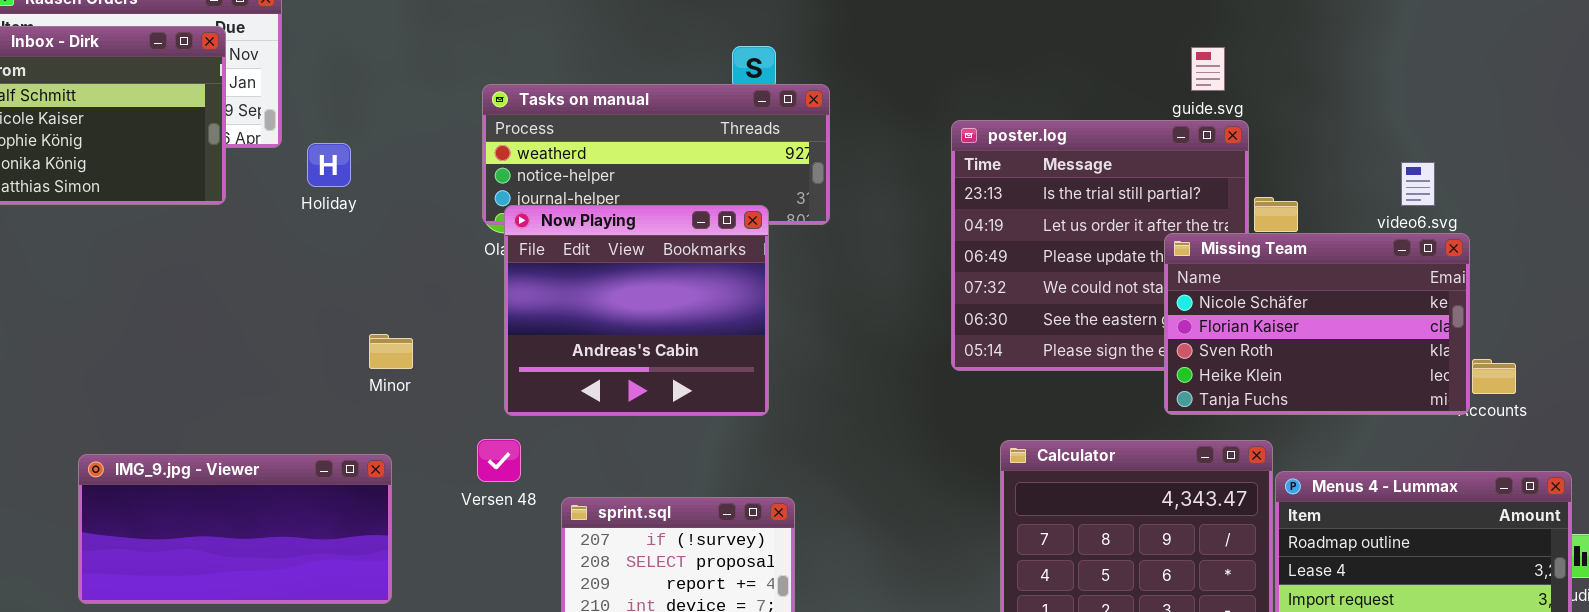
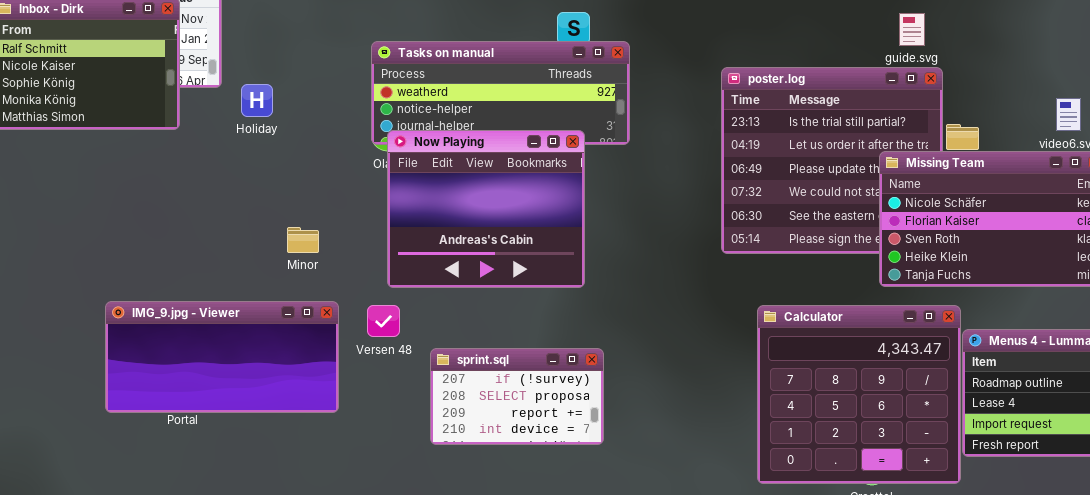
IMG_9.jpg - Viewer: [78,454,392,604] -> [105,301,339,413], moved

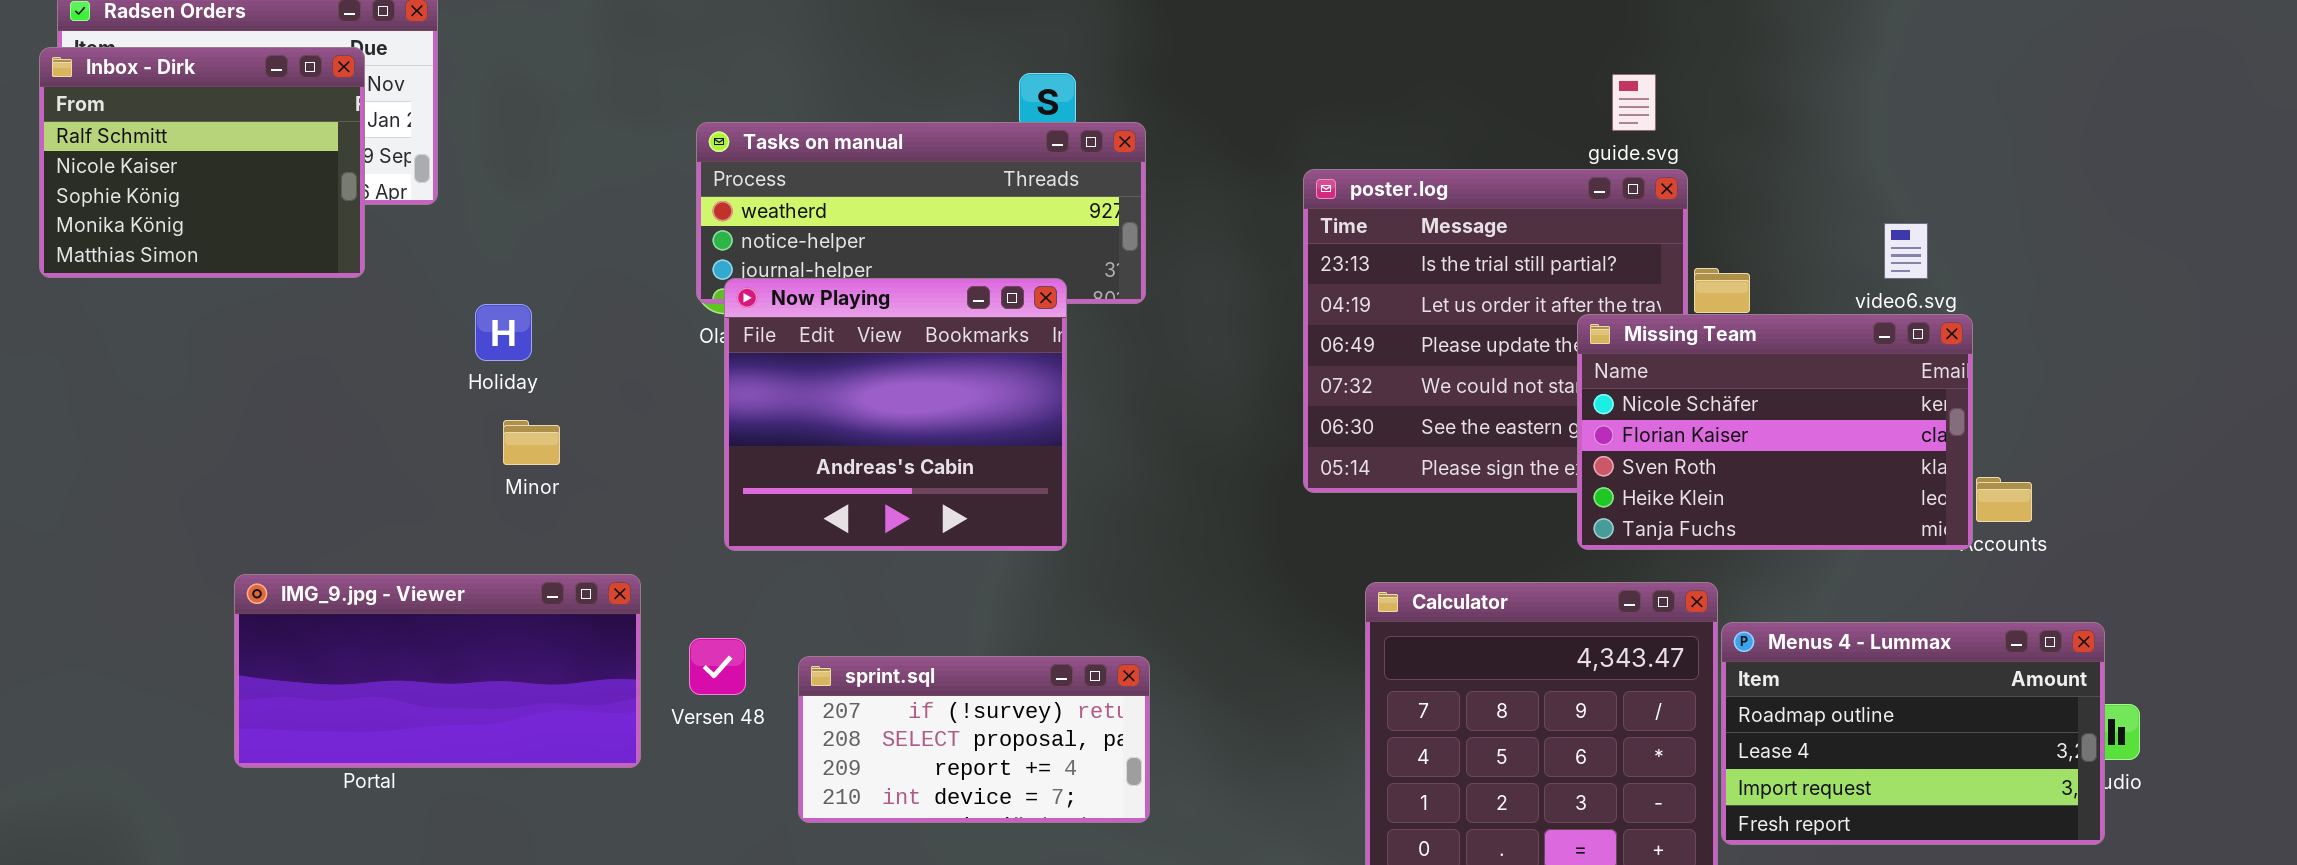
Holiday: [241,84,273,117] -> [475,304,532,361], moved
Minor: [287,227,319,253] -> [503,420,560,465], moved
Versen 48: [367,305,400,337] -> [689,638,746,695], moved
sprint.sql: [430,348,604,445] -> [798,656,1150,823], resized

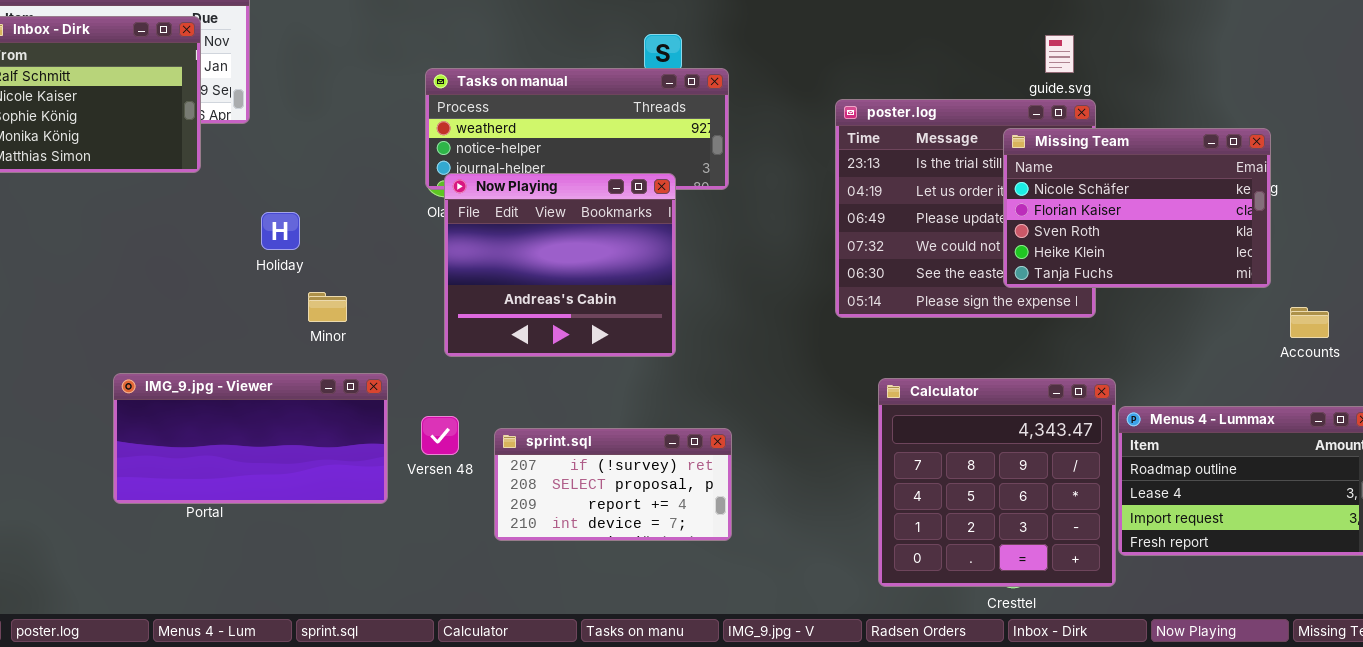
Holiday: [475,304,532,361] -> [261,212,300,250], moved
Missing Team: [1577,314,1973,550] -> [1003,128,1271,288], moved
Minor: [503,420,560,465] -> [308,292,347,322], moved

